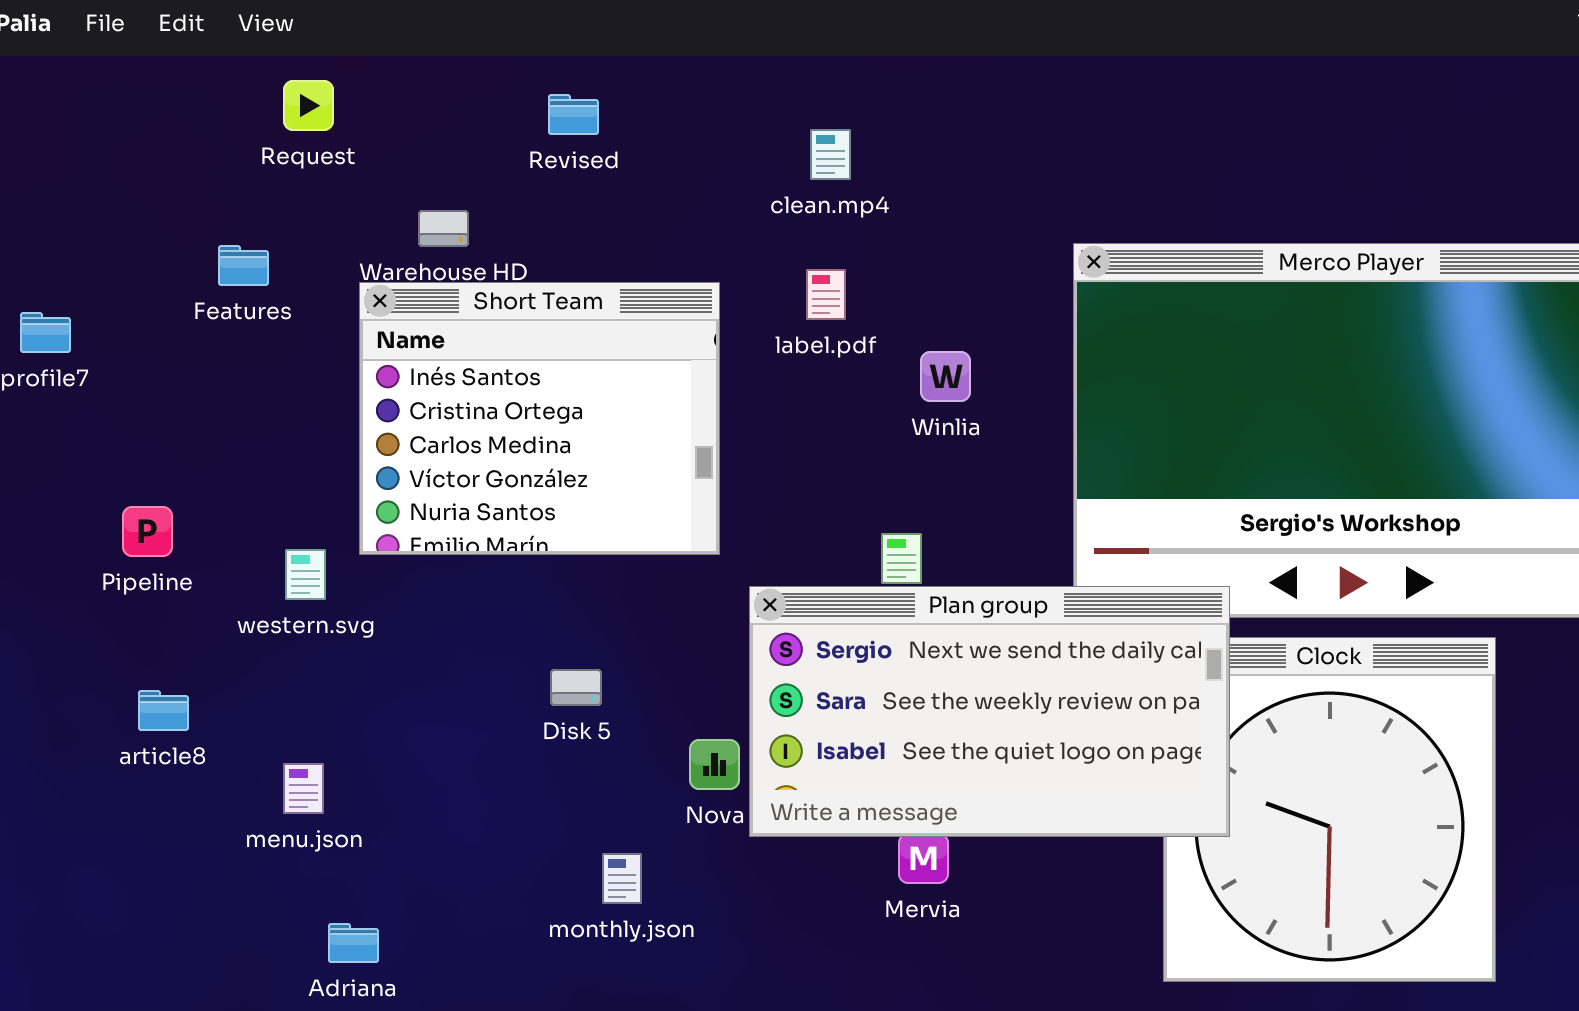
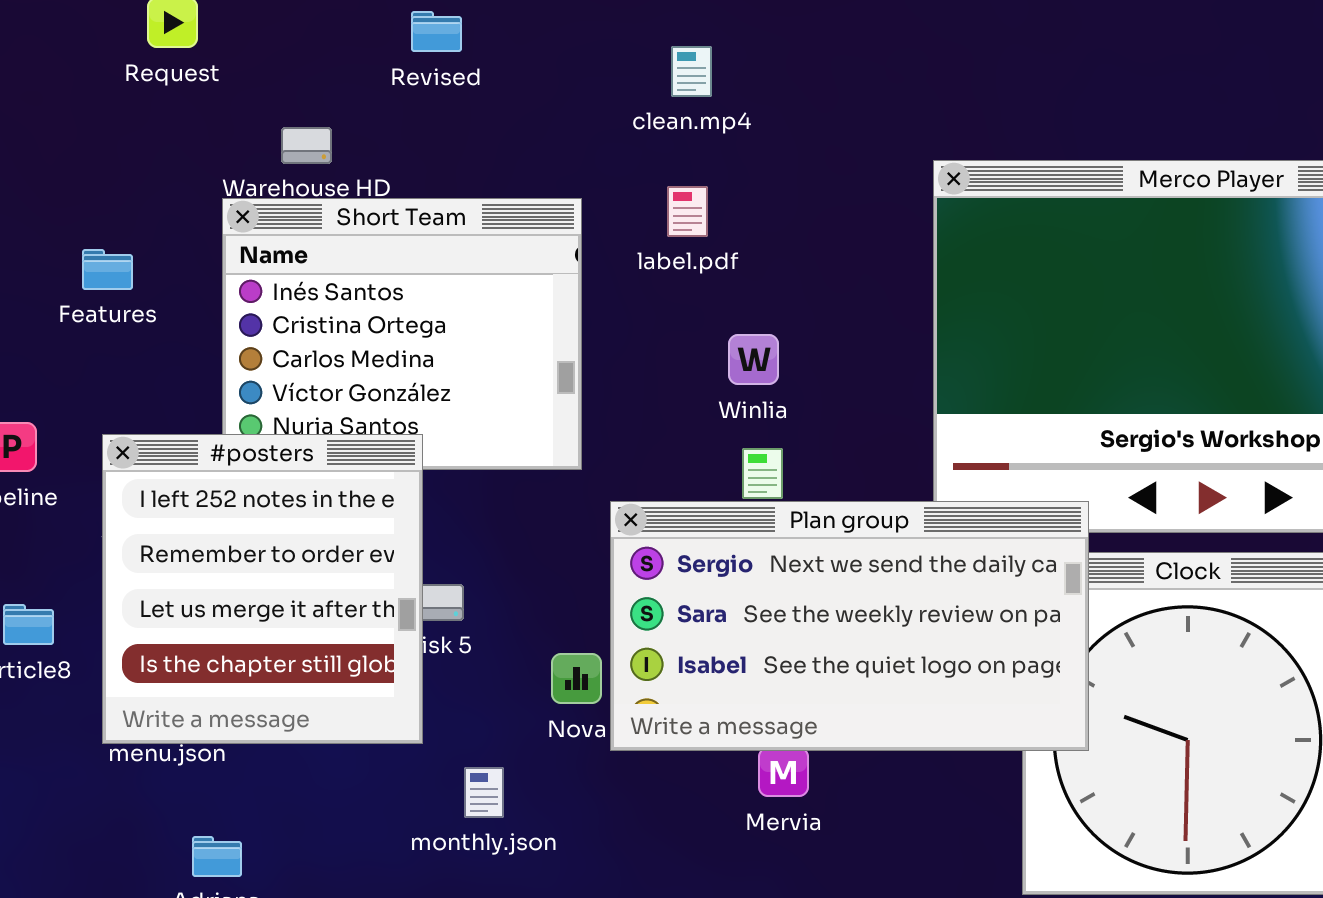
Features: [218,245,269,286] -> [82,249,133,290], moved
Winlia: [920,351,971,402] -> [728,334,779,385], moved
#posters: none -> [102,434,423,744], opened

